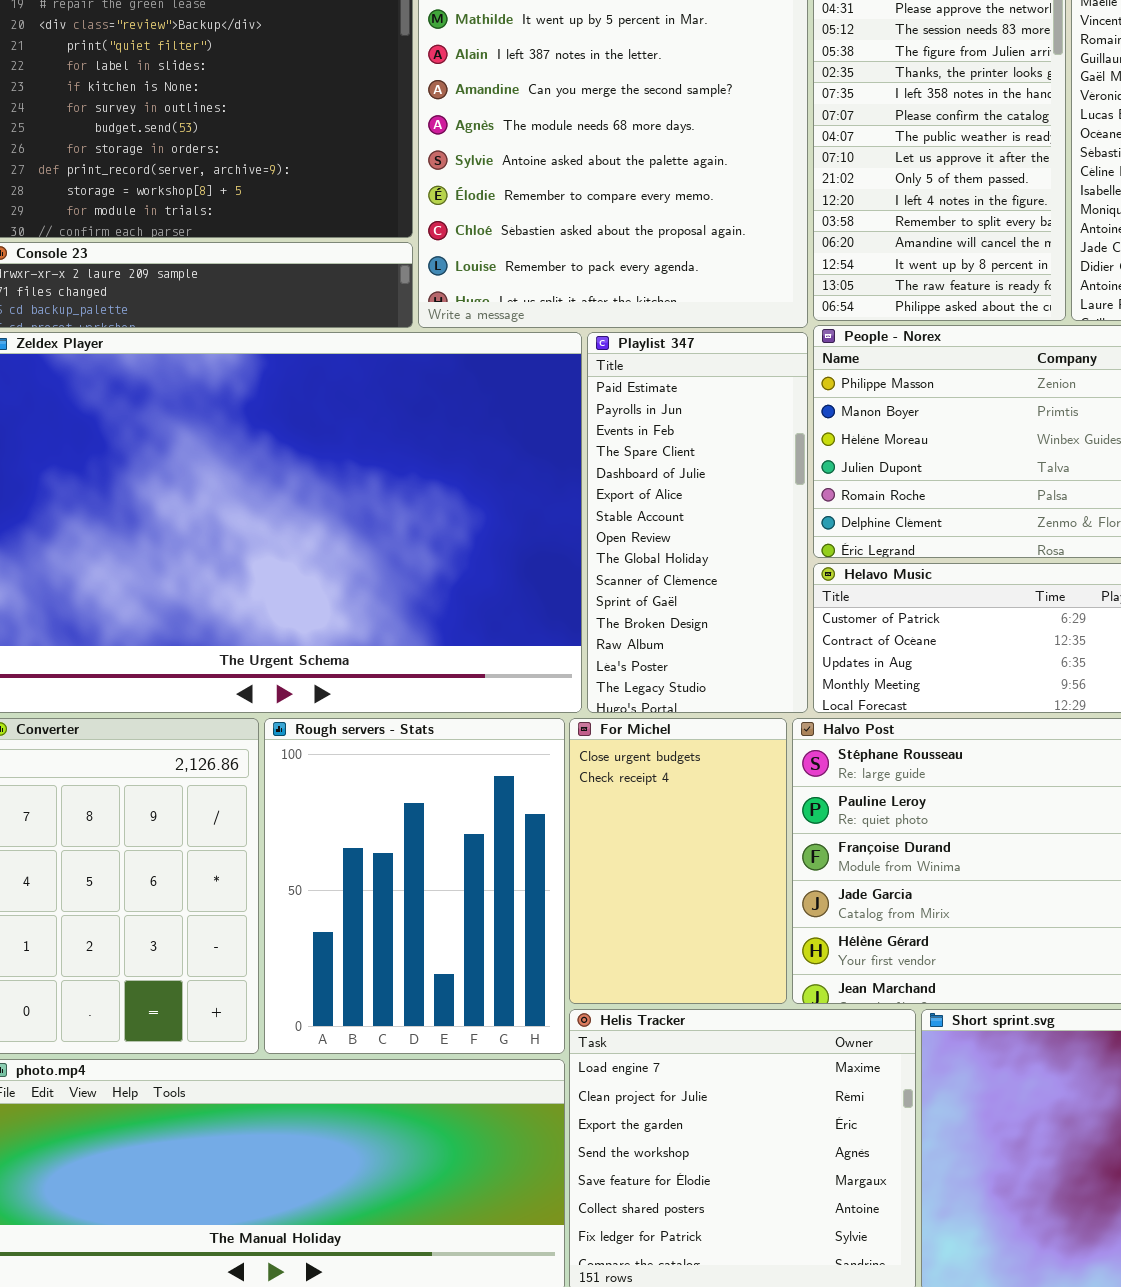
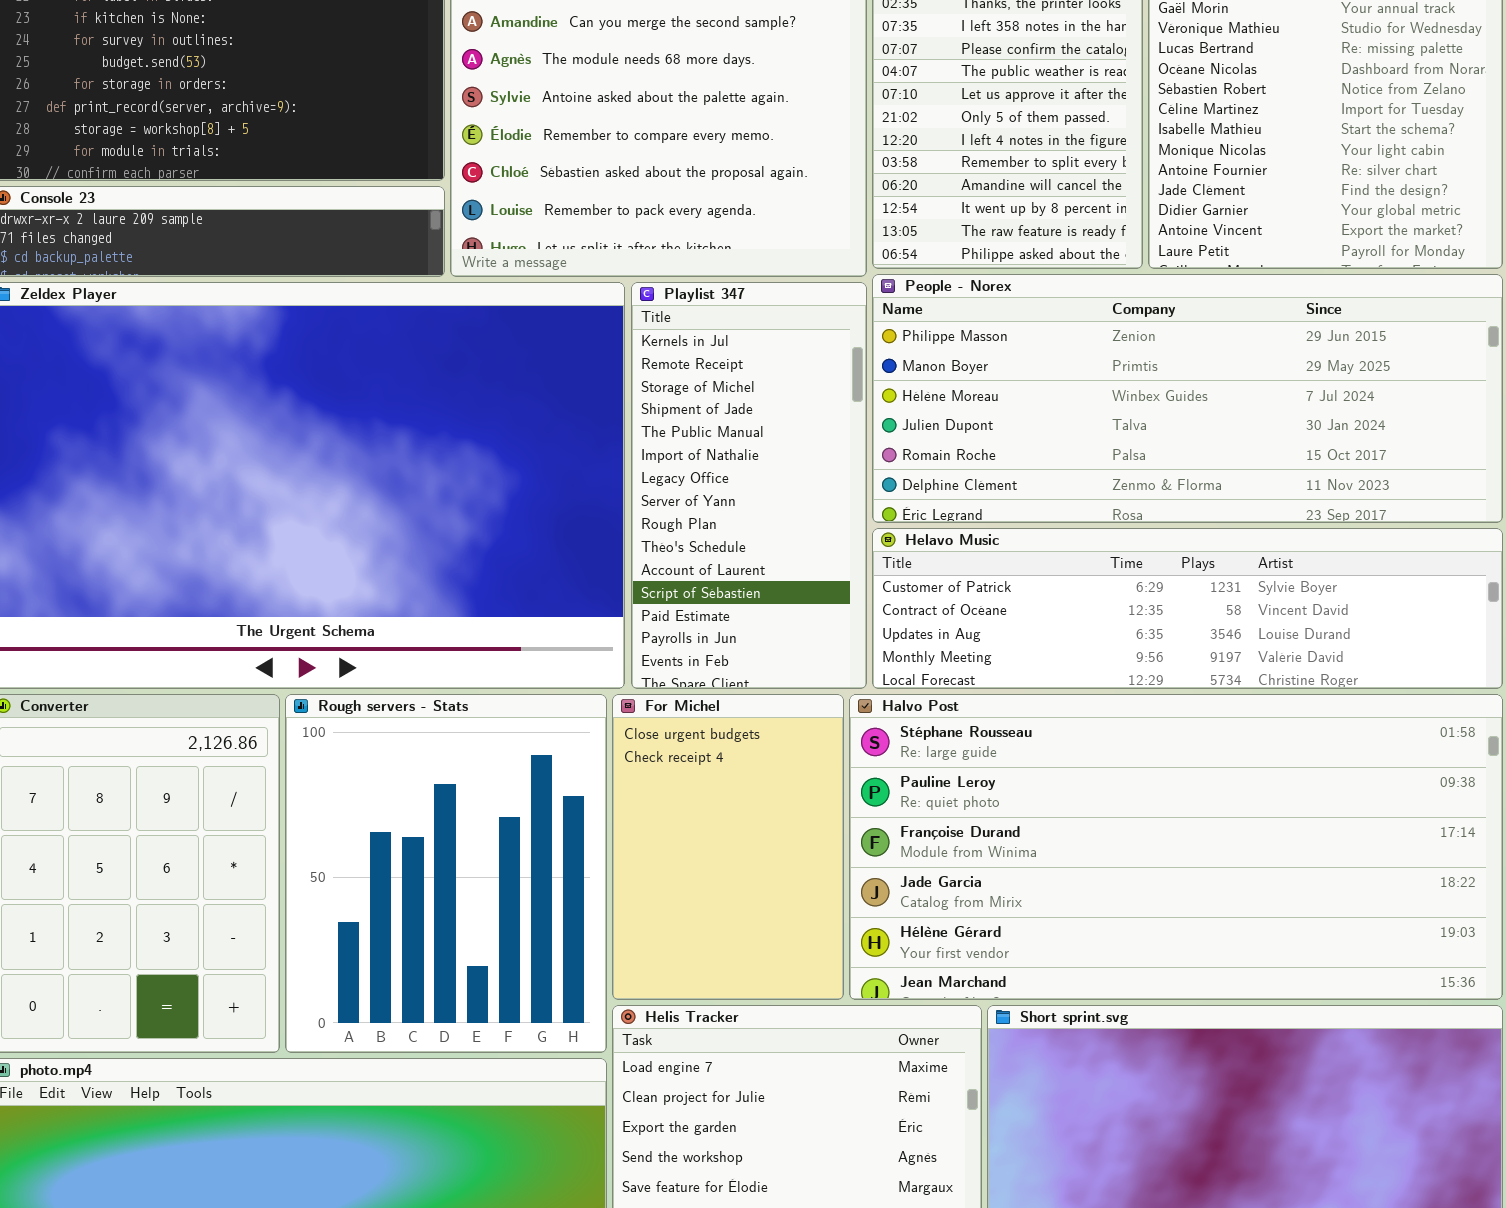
Playlist 347: [587,332,808,713] -> [631,282,867,689], scrolled up 12 rows

